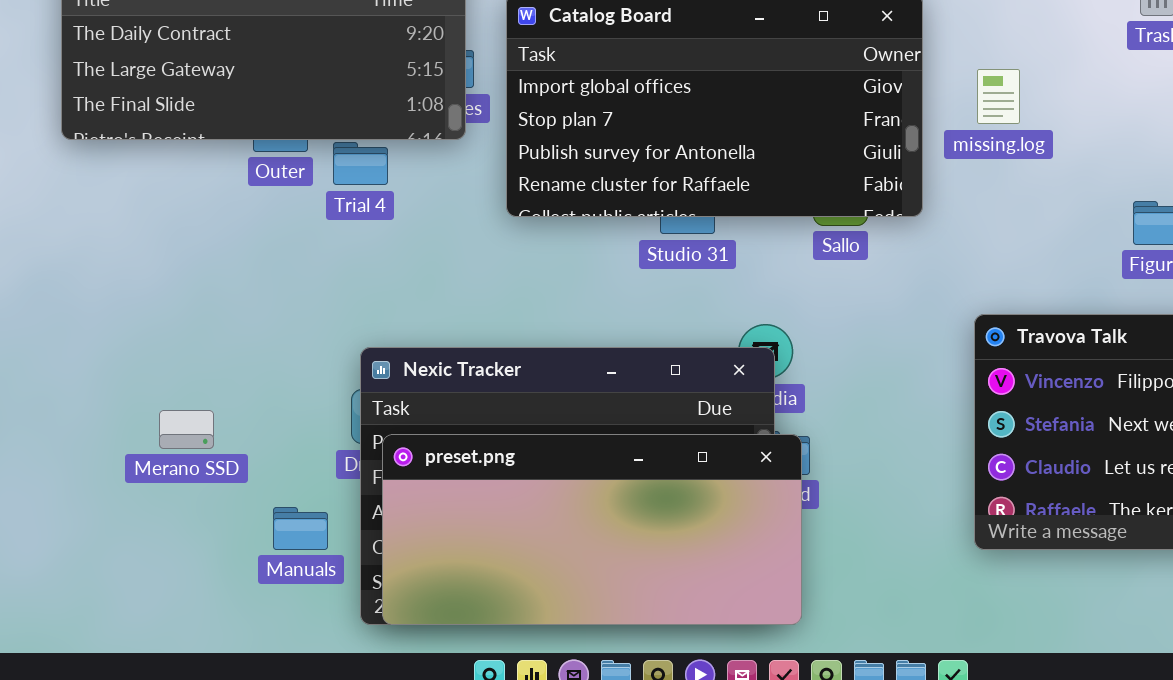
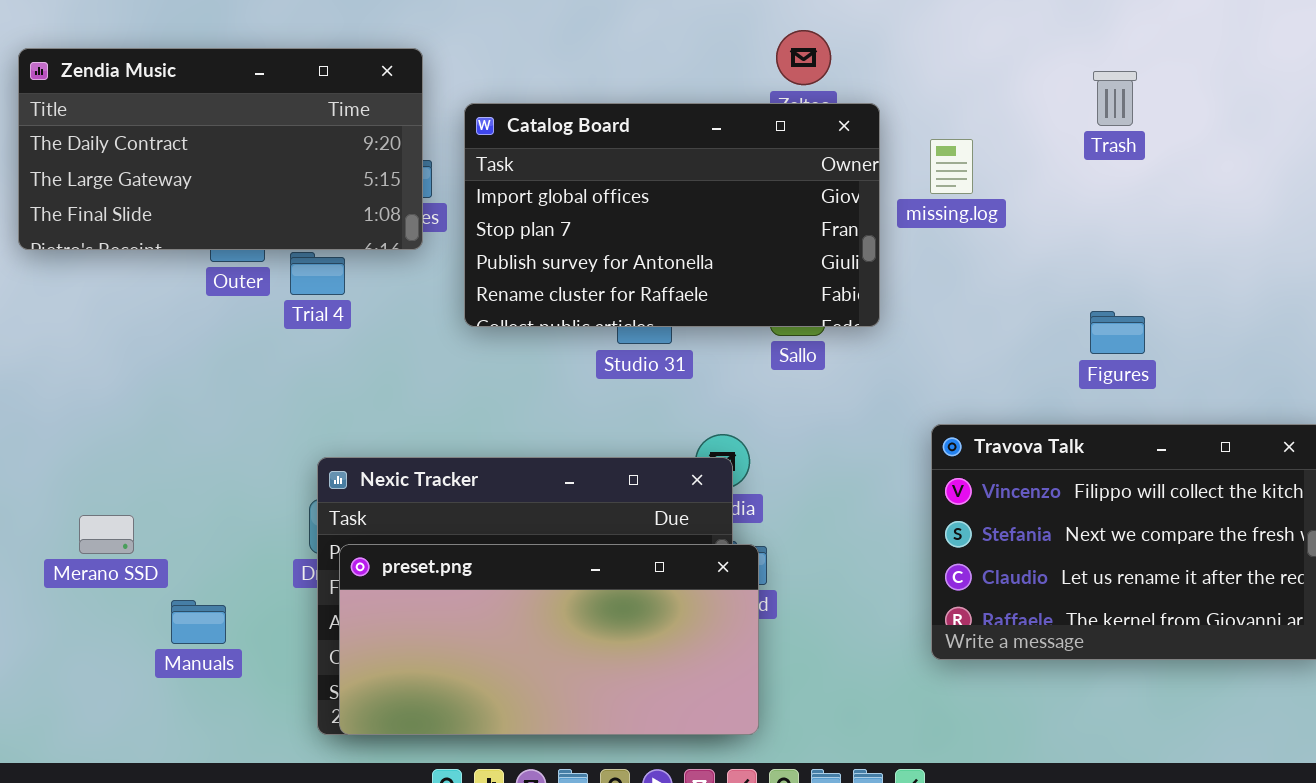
missing.log: [977,69,1020,124] -> [930,139,973,194], moved
Merano SSD: [159,410,214,449] -> [79,515,134,554], moved
Manuals: [273,507,328,550] -> [171,600,226,644], moved

